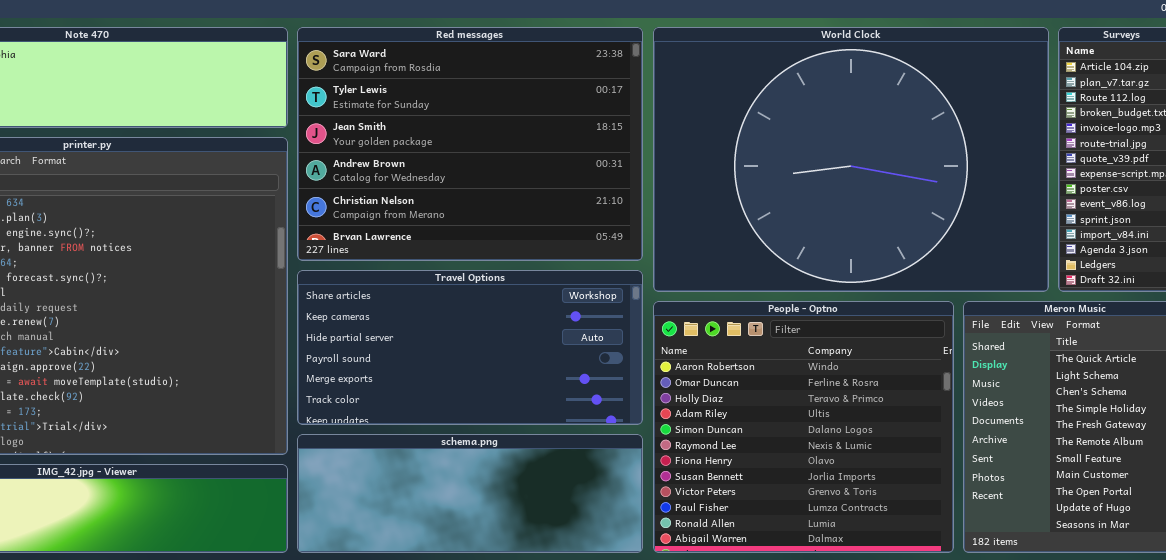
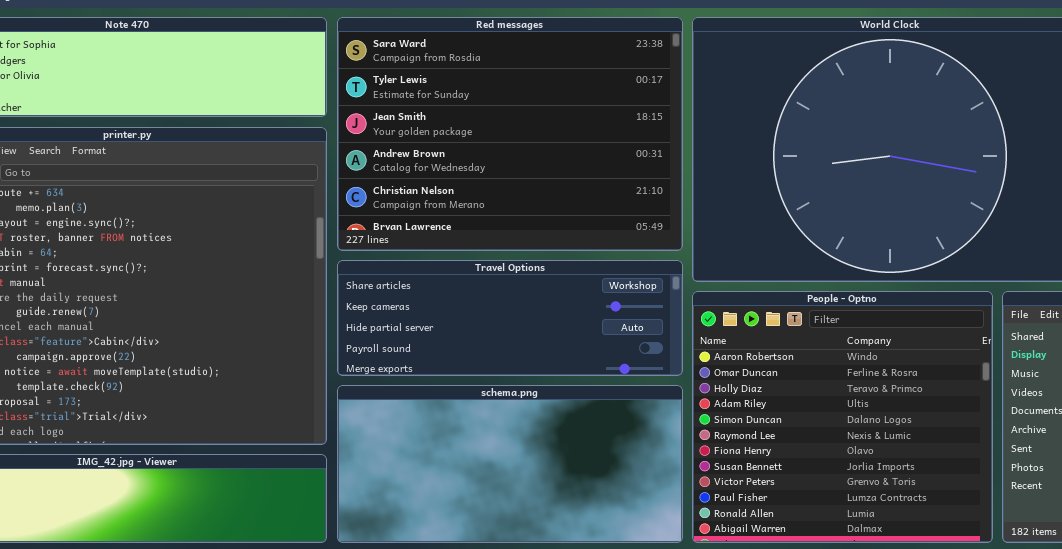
Travel Options: [297,270,643,425] -> [337,260,683,376], resized
schema.png: [297,434,643,553] -> [337,385,683,543], resized

